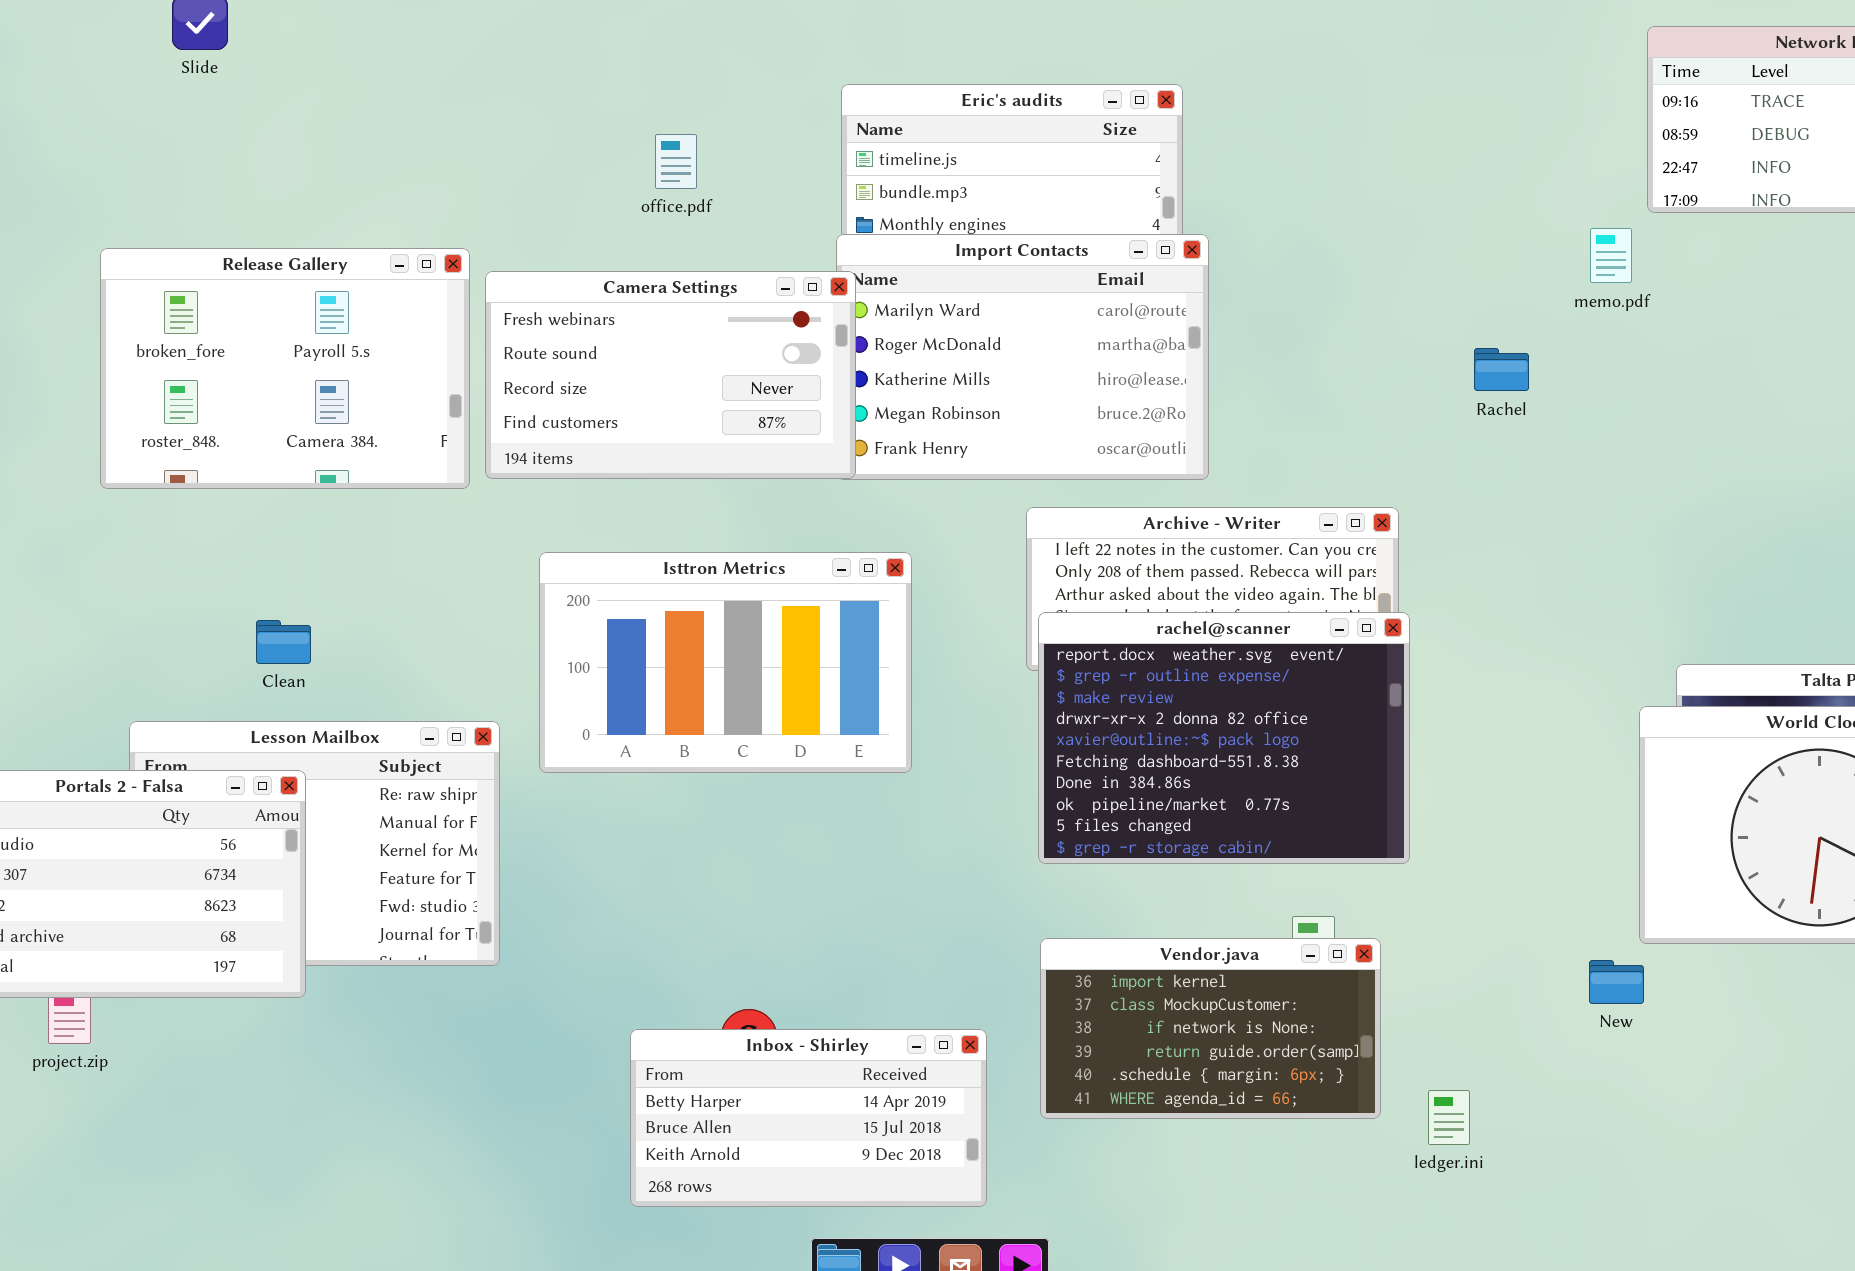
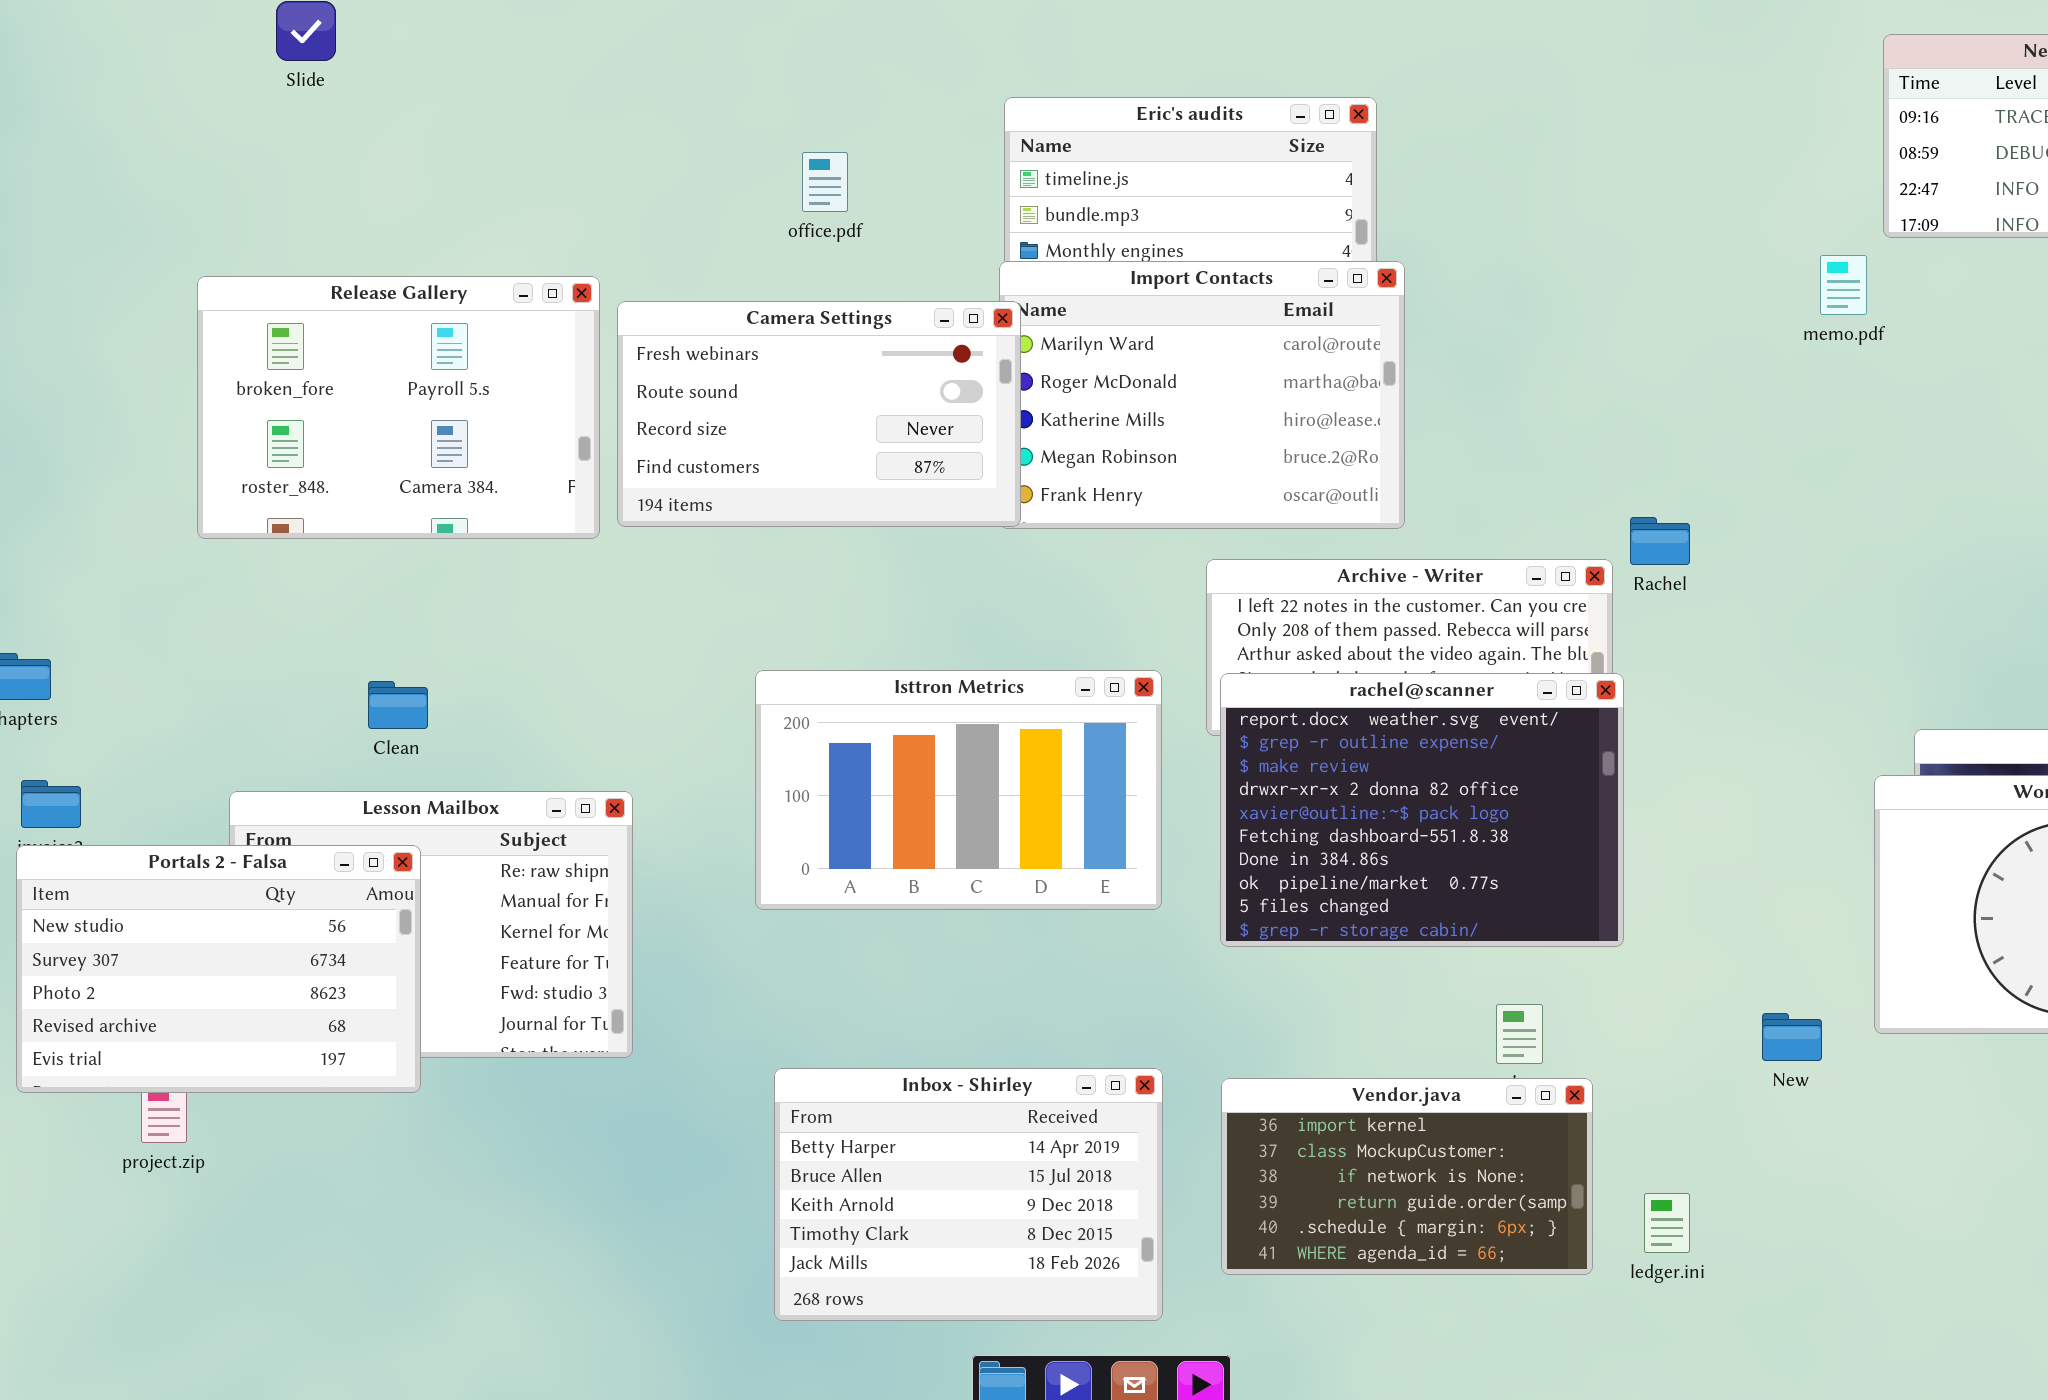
Rachel: [1474,348,1529,391] -> [1630,517,1690,565], moved
Isttron Metrics: [539,552,912,773] -> [755,670,1162,910], moved
Vendor.java: [1040,938,1381,1119] -> [1221,1078,1593,1275], moved
New: [1589,960,1644,1004] -> [1762,1013,1822,1061], moved
Inbox - Shirley: [630,1029,987,1207] -> [774,1068,1163,1321], resized

